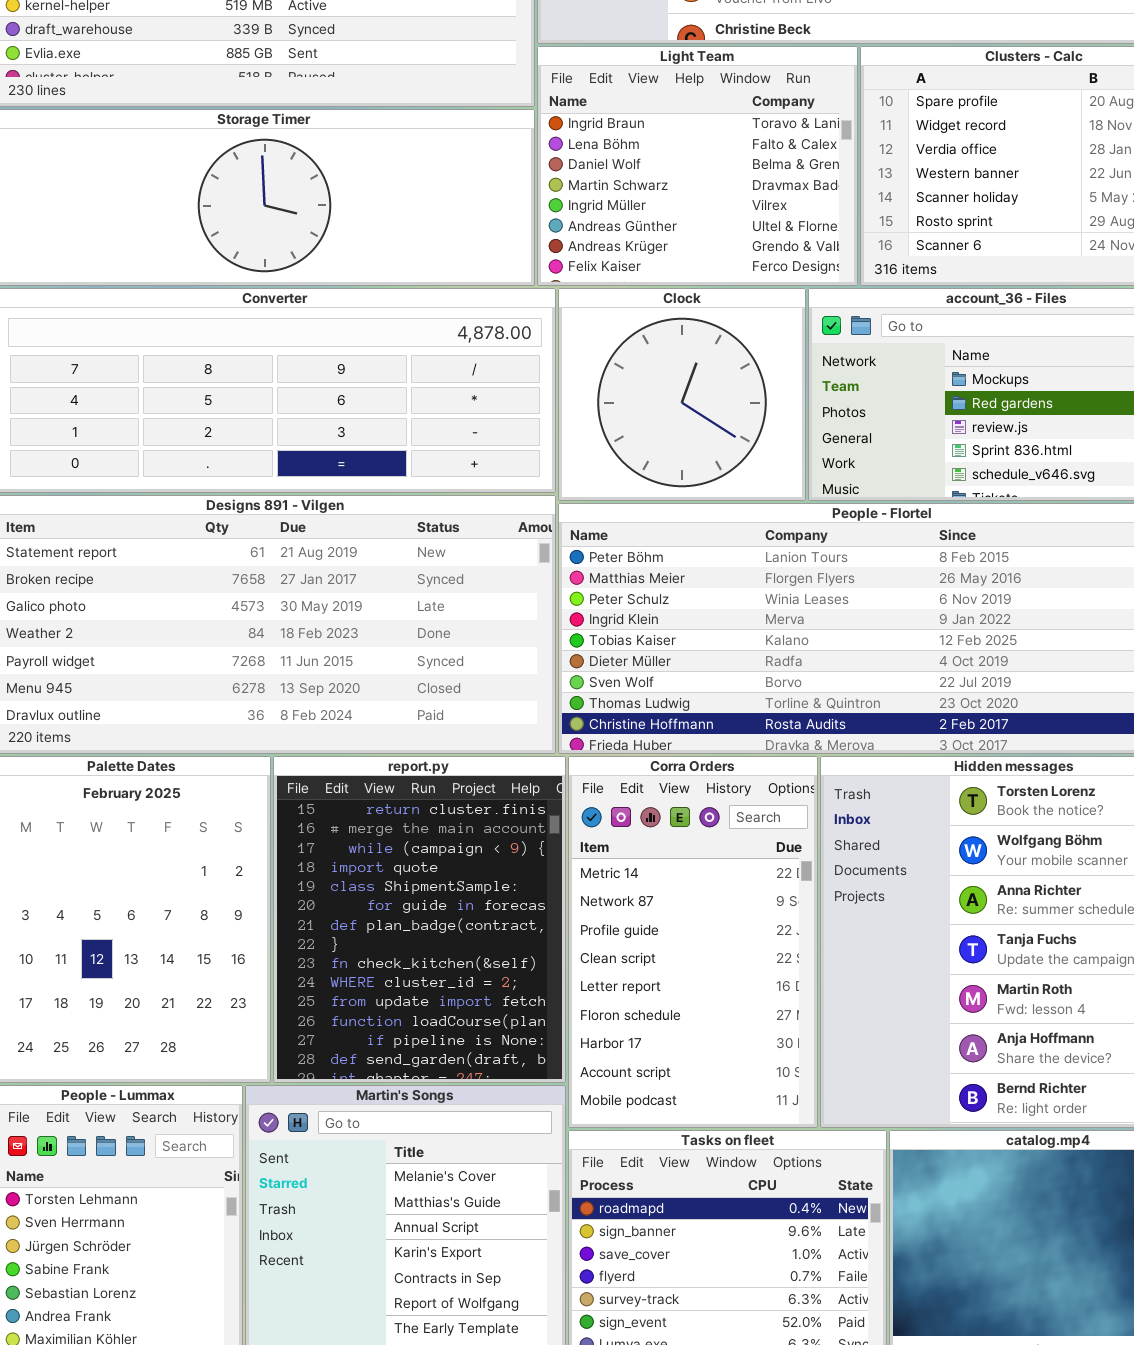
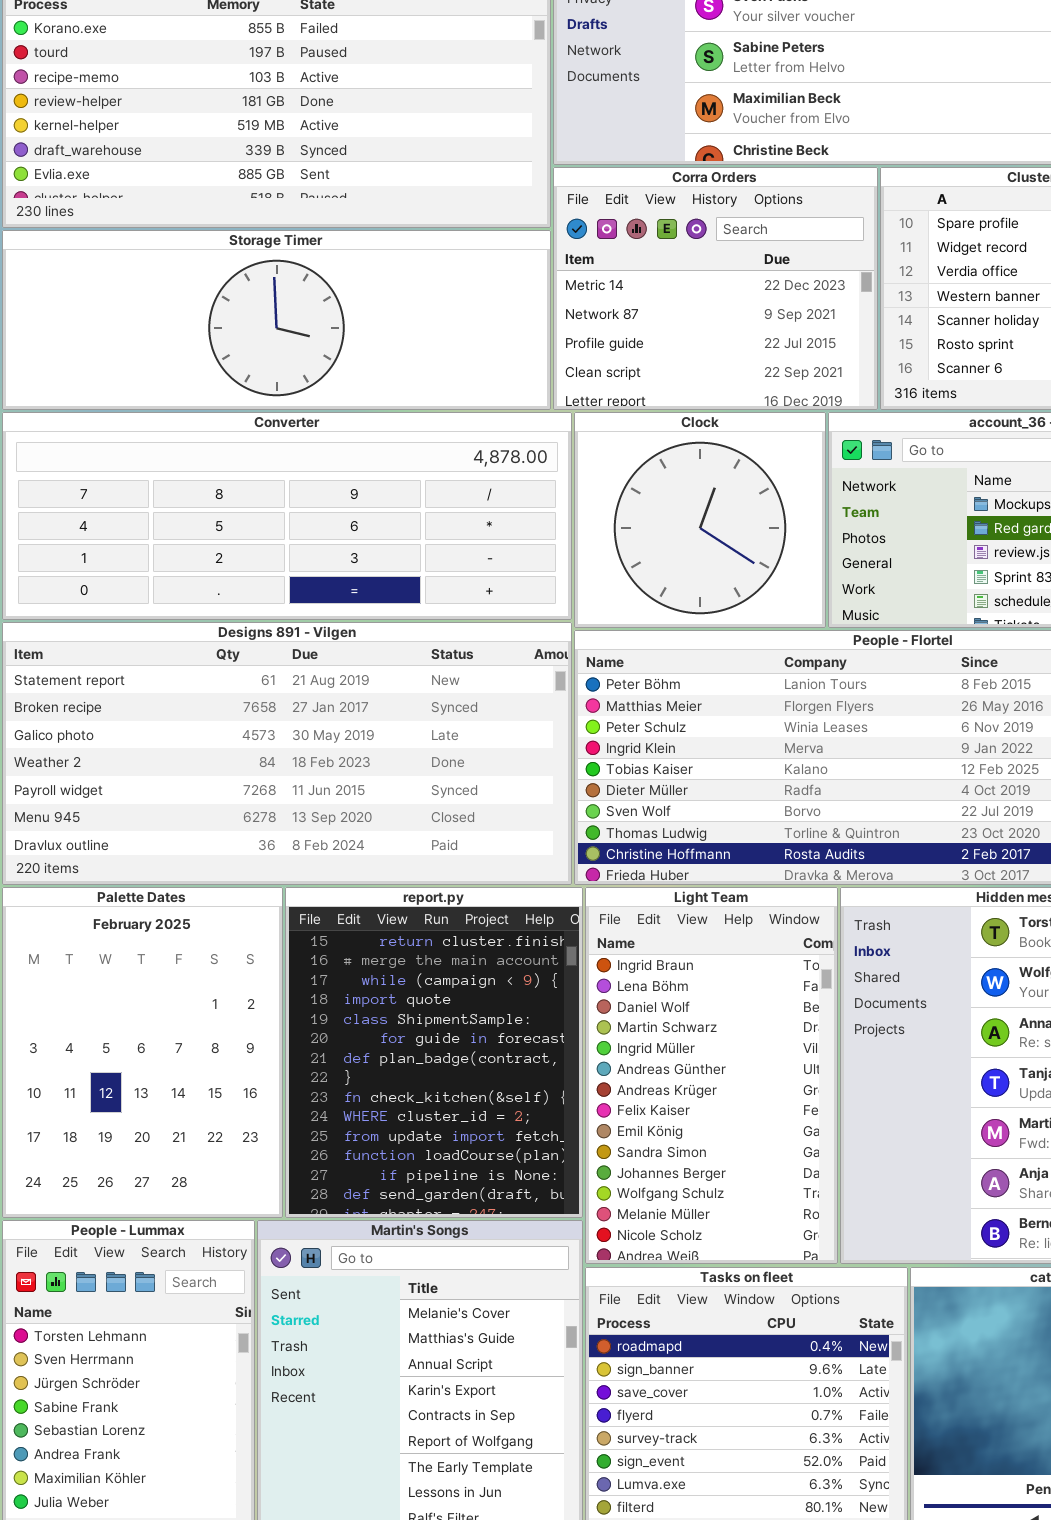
Light Team: [537,46,858,286] -> [585,887,838,1264], moved, resized
Corra Orders: [568,756,818,1128] -> [553,167,878,410], moved, resized

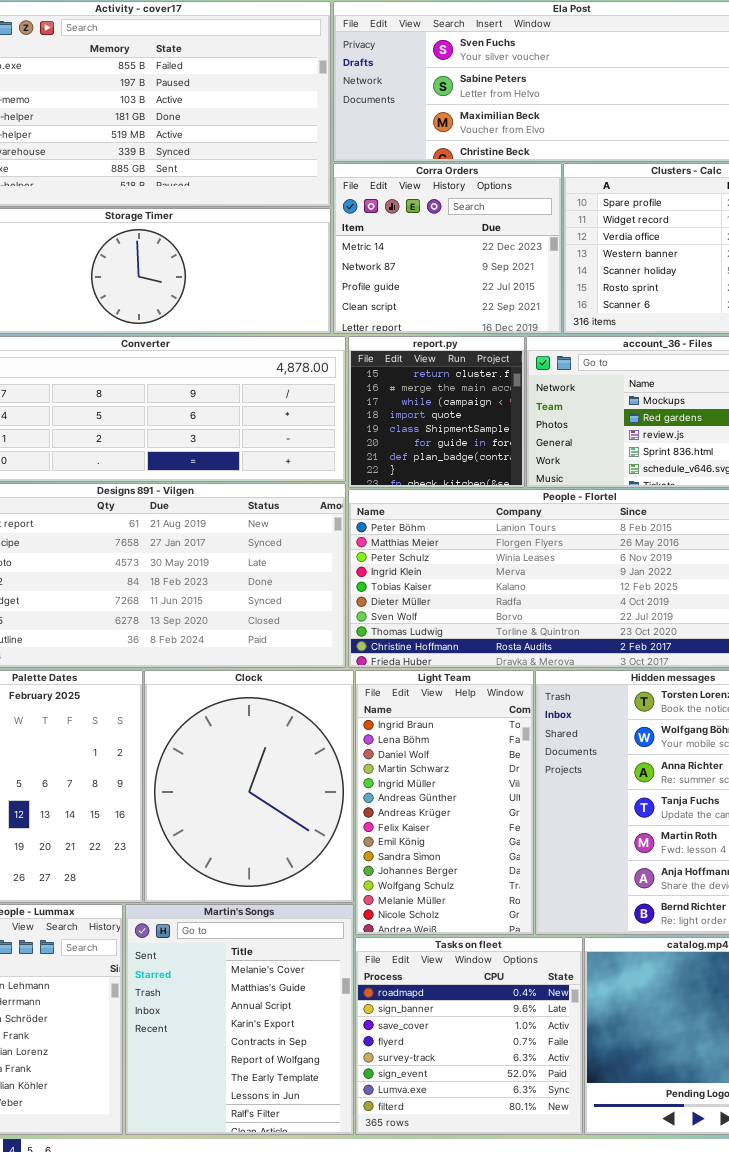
Clock: [574,412,826,628] -> [144,670,354,903], moved, resized
report.py: [285,887,583,1218] -> [348,336,525,488], moved, resized

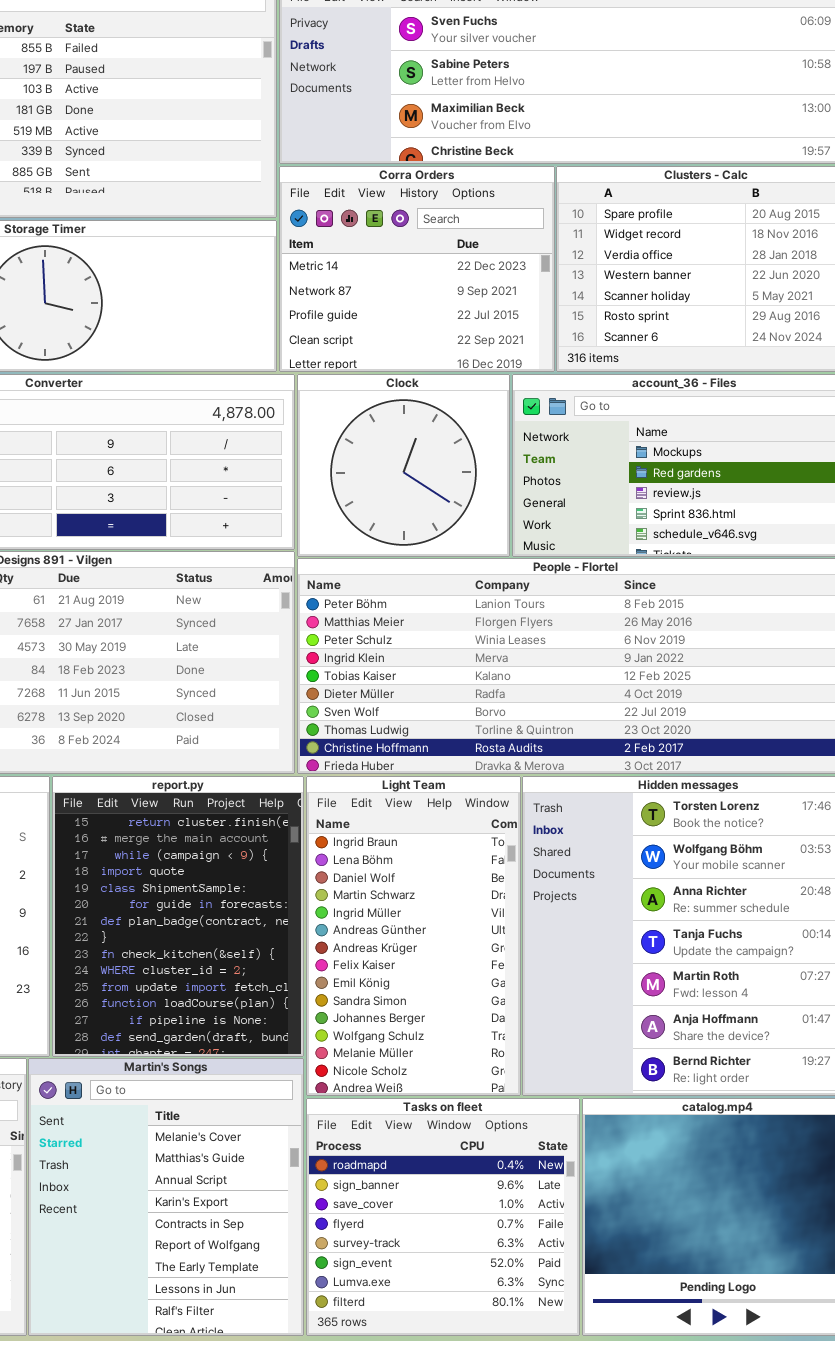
report.py: [348,336,525,488] -> [52,776,304,1057], moved, resized
Clock: [144,670,354,903] -> [297,374,510,557], moved, resized

